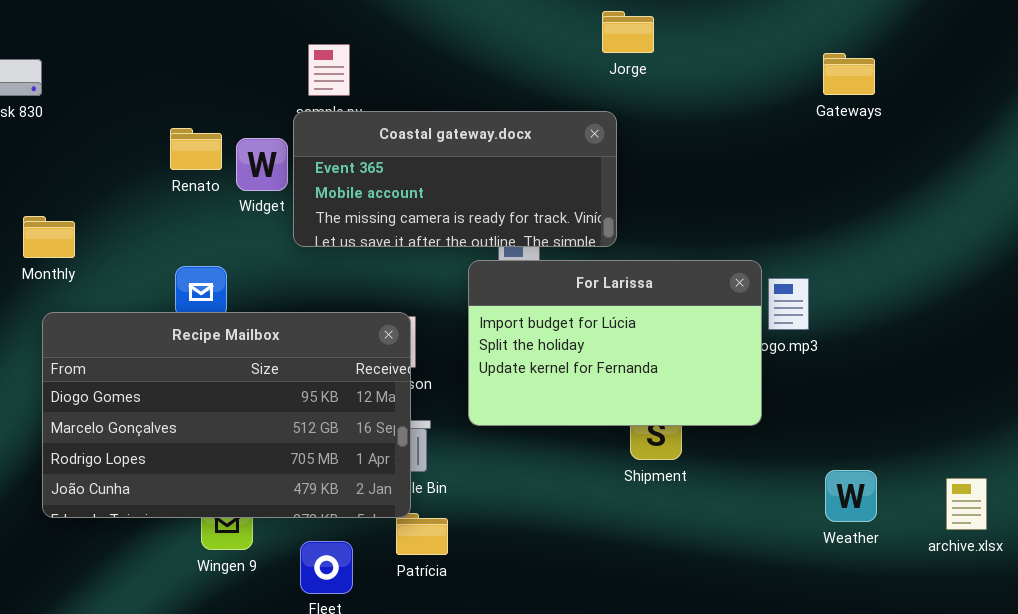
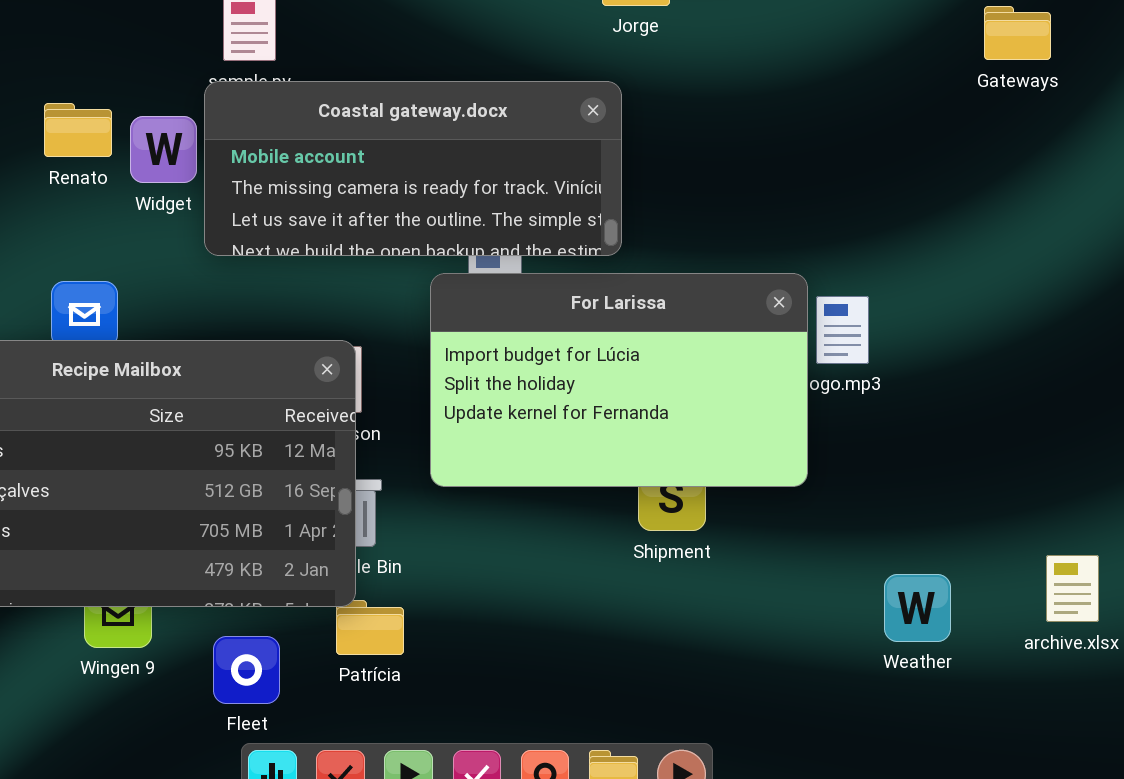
Gateways: [823,53,875,95] -> [984,6,1051,60], moved
Coastal gateway.docx: [293,111,617,247] -> [204,81,622,256], scrolled down 1 row
Weather: [825,470,877,522] -> [884,574,951,642], moved

